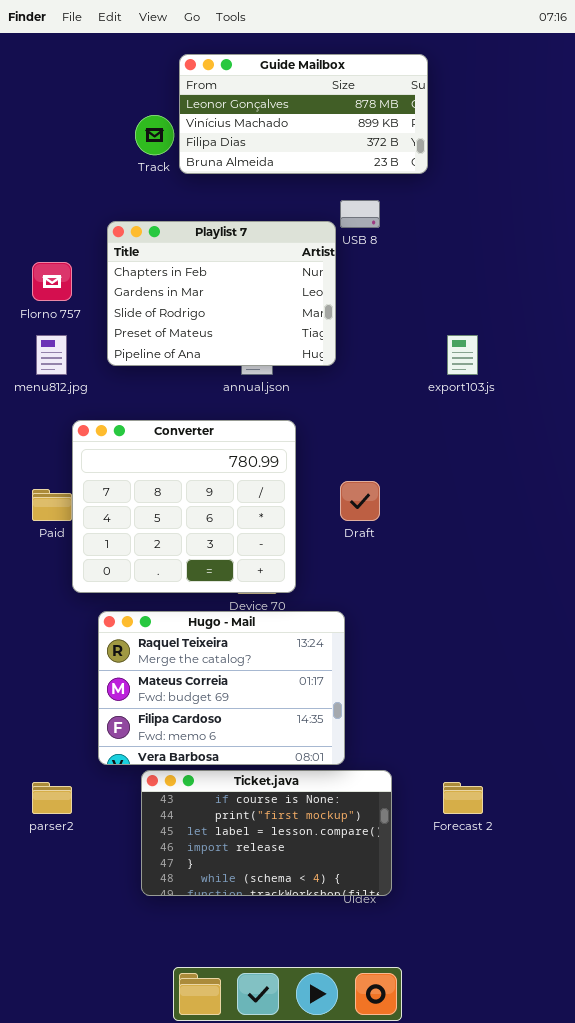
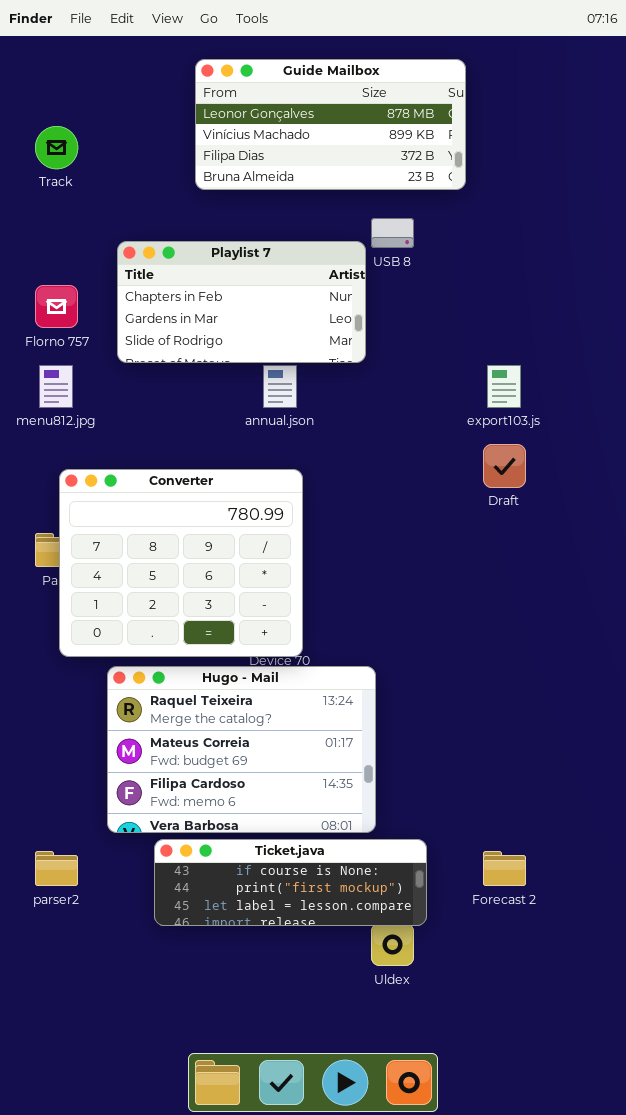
Track: [135,115,174,155] -> [35,126,78,169], moved
Playlist 7: [107,221,336,366] -> [117,241,366,363], resized
Converter: [72,420,296,593] -> [59,469,303,657], moved
Draft: [340,481,380,521] -> [483,444,526,488], moved
Ticket.java: [141,770,392,896] -> [154,839,427,926], resized

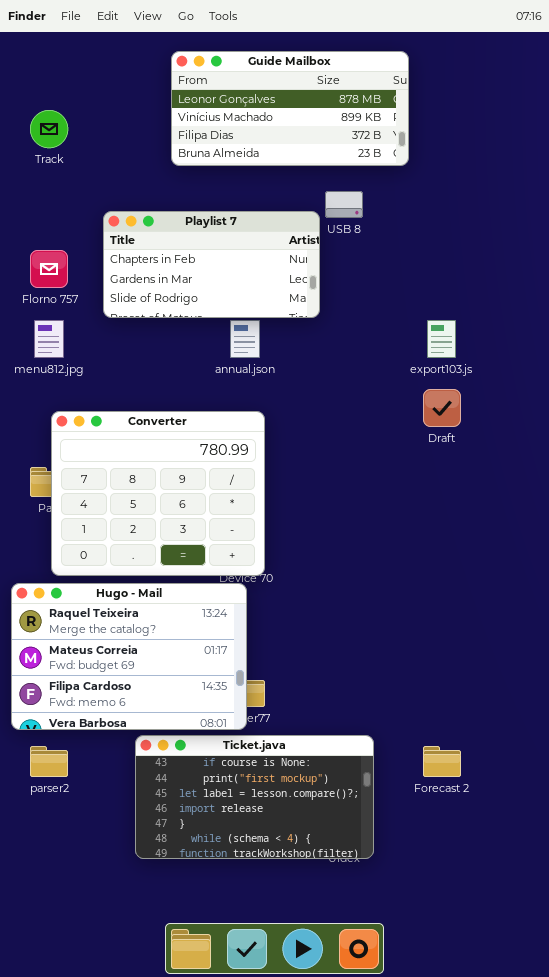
Hugo - Mail: [107,666,376,833] -> [11,583,247,730], moved
Ticket.java: [154,839,427,926] -> [135,735,374,859], resized

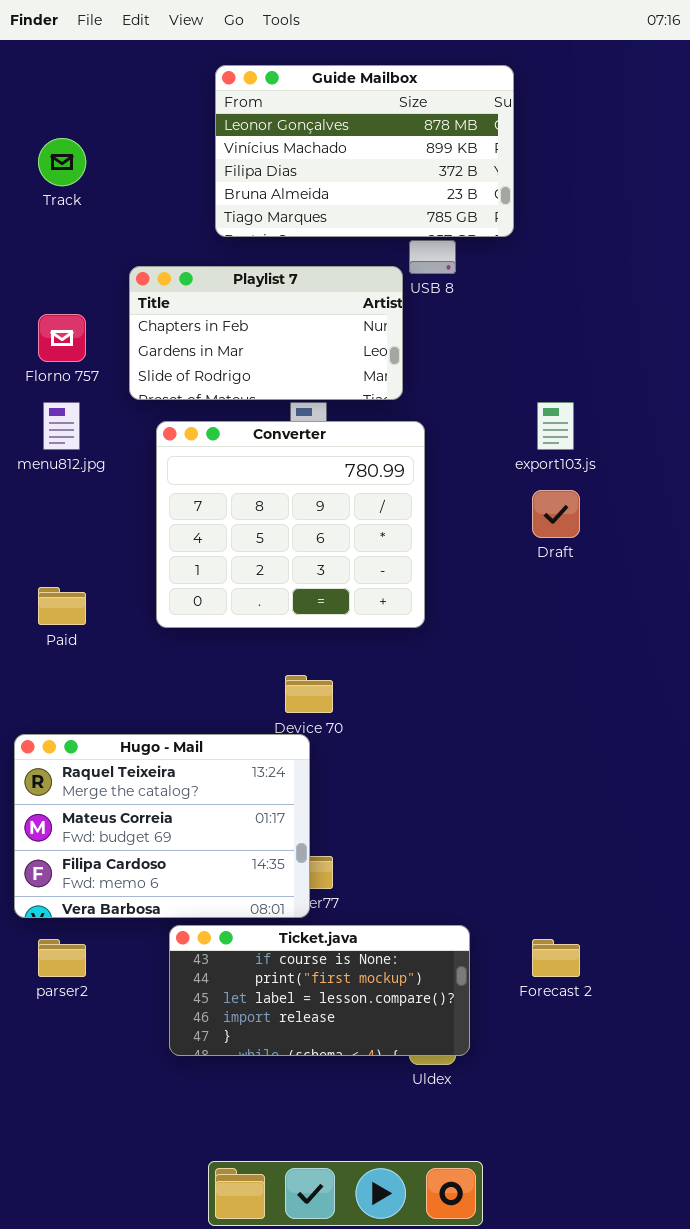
Guide Mailbox: [171,51,409,166] -> [215,65,514,237], resized
Converter: [51,411,265,576] -> [156,421,425,628], moved
Ticket.java: [135,735,374,859] -> [169,925,470,1056], resized

